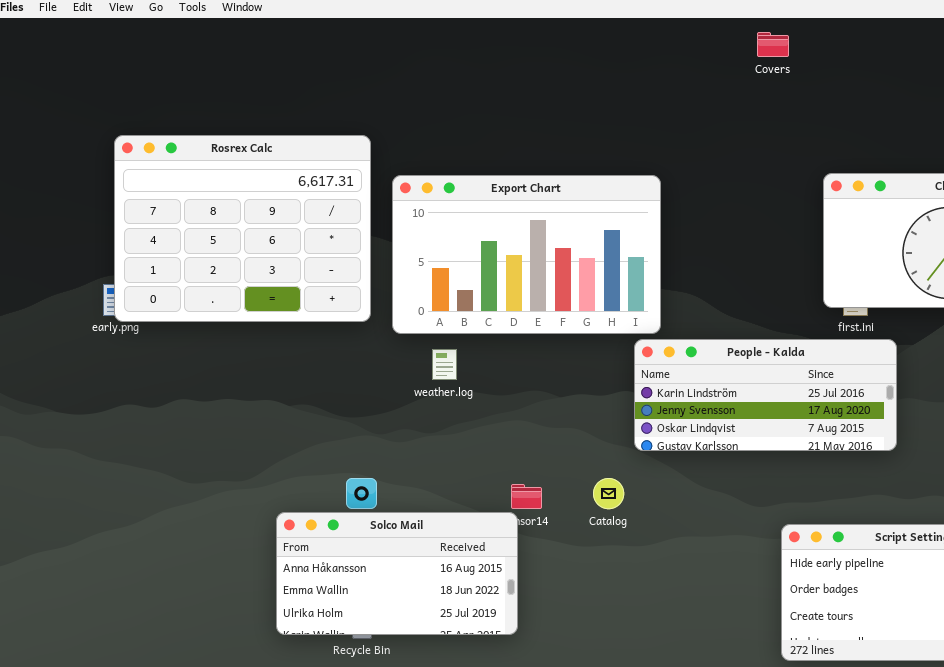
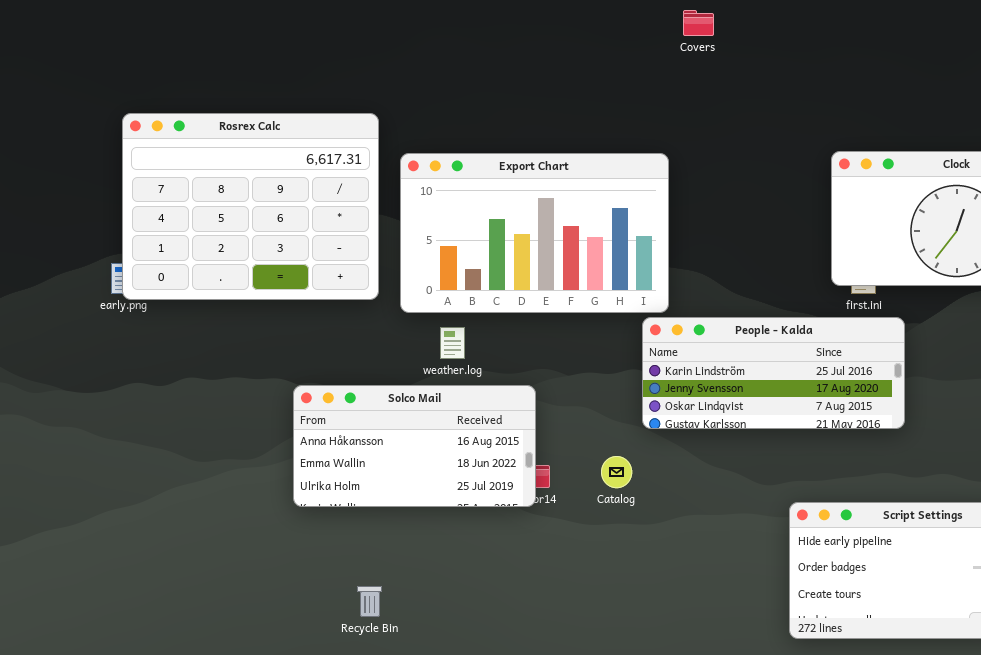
Covers: [757,32,789,57] -> [683,10,714,36], moved
Solco Mail: [276,512,518,635] -> [293,385,536,507], moved

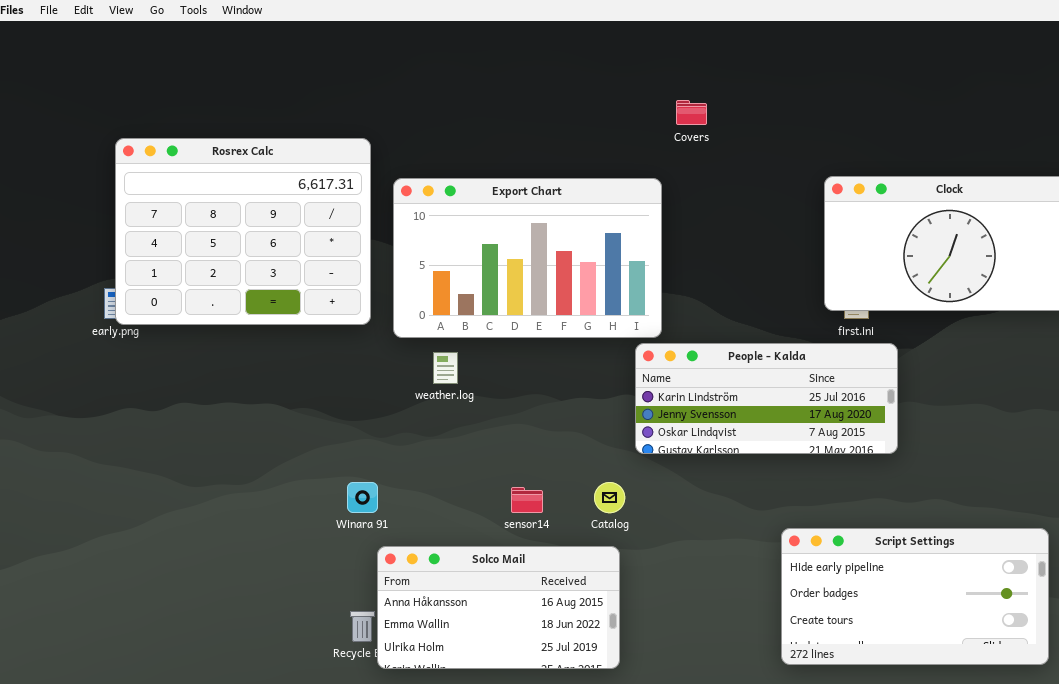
Covers: [683,10,714,36] -> [676,100,707,125], moved
Solco Mail: [293,385,536,507] -> [377,546,620,669], moved

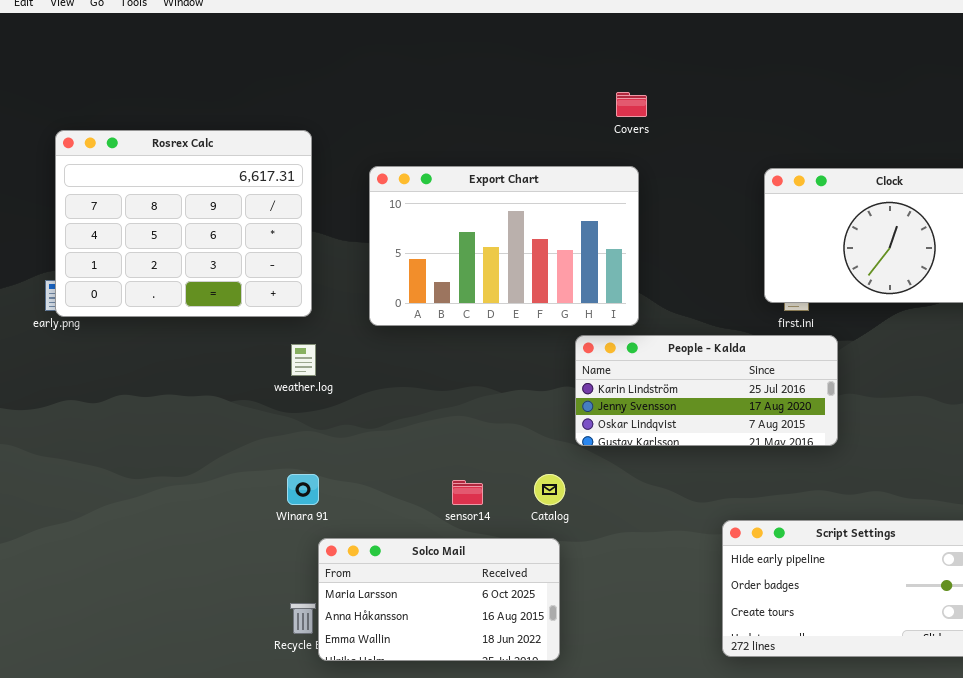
Export Chart: [393,178,662,338] -> [369,166,639,326], moved
weather.log: [433,352,458,384] -> [291,344,316,376], moved
Solco Mail: [377,546,620,669] -> [318,538,560,661], scrolled up 1 row

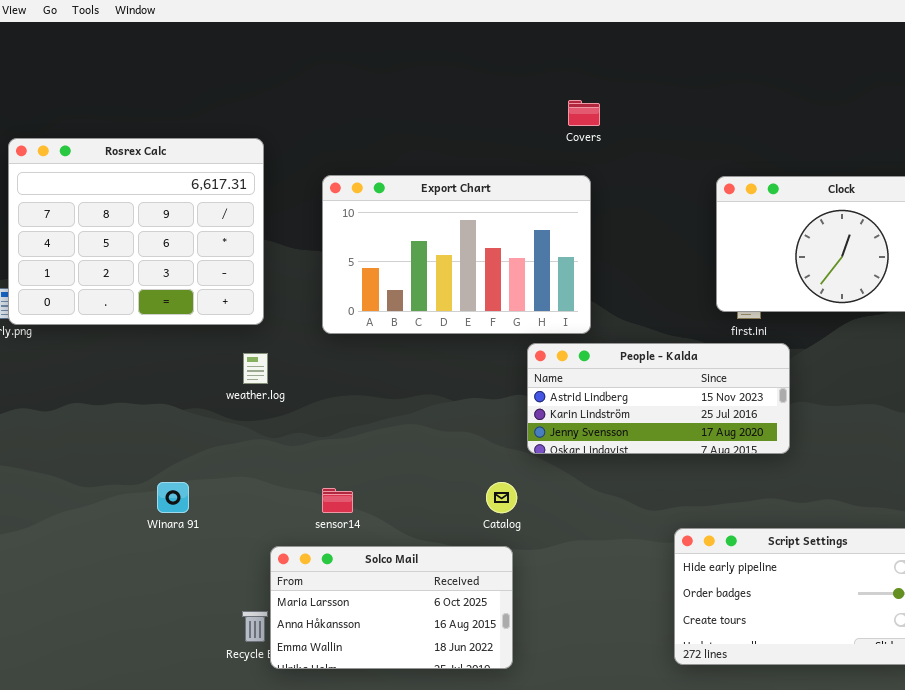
People - Kalda: [575,335,838,446] -> [527,343,790,454], scrolled up 1 row
Winara 91: [287,474,319,505] -> [157,482,189,513], moved
sensor14: [452,480,483,505] -> [322,488,353,513], moved

